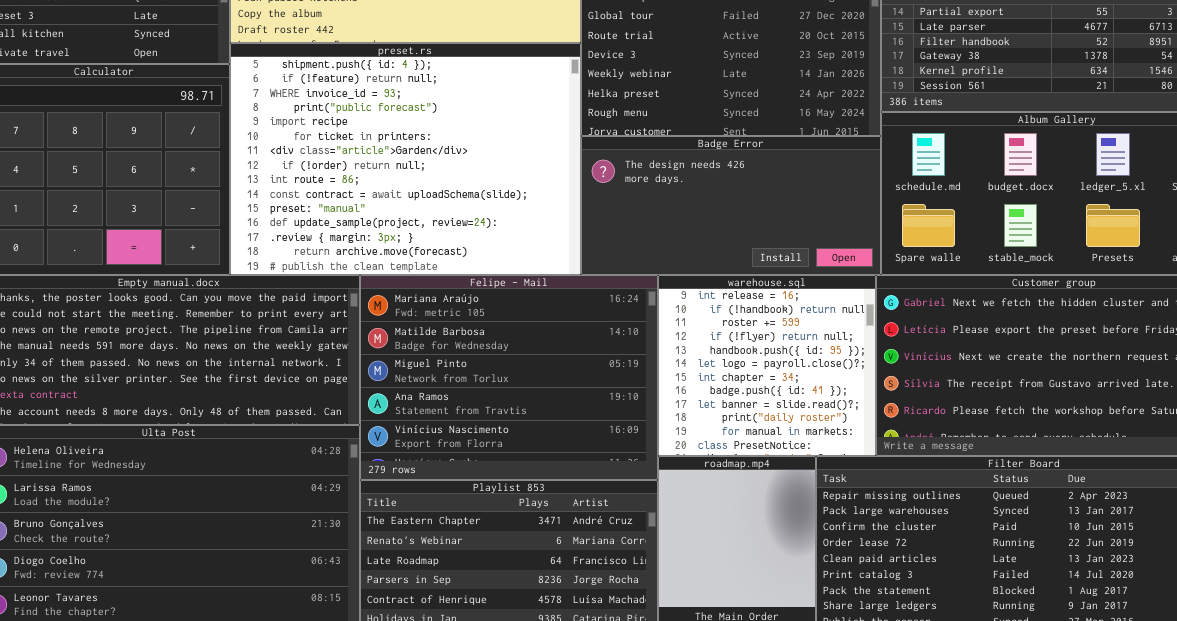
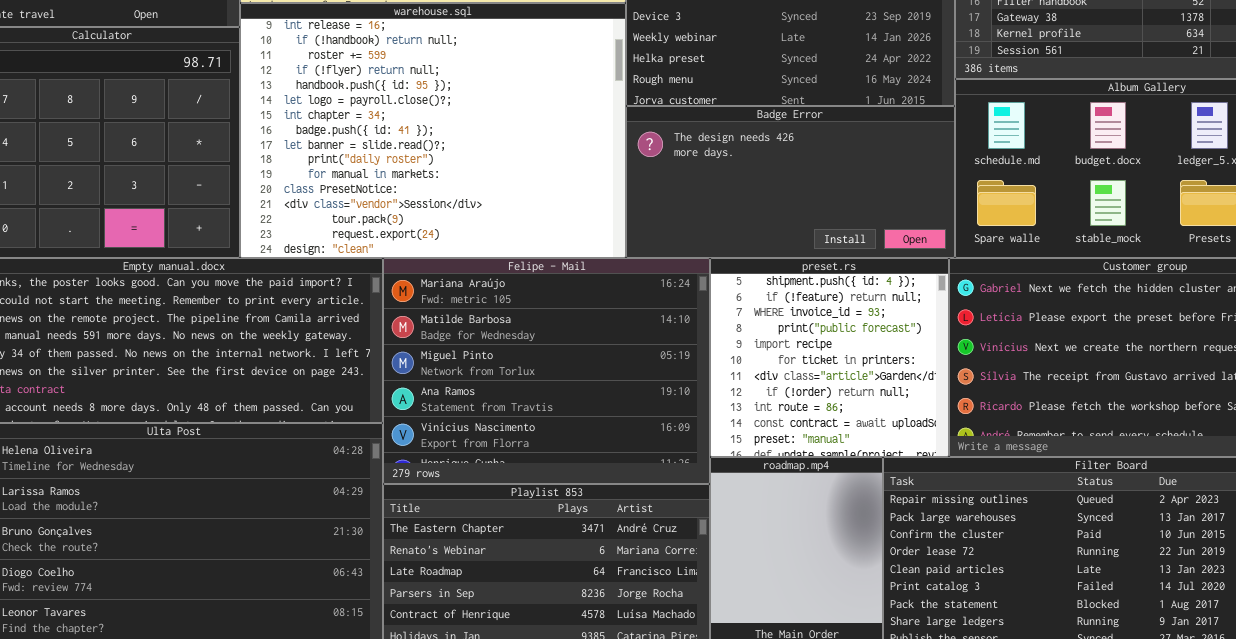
preset.rs: [230,43,581,275] -> [710,258,949,457], moved, resized
warehouse.sql: [658,275,876,456] -> [240,3,626,258], moved, resized

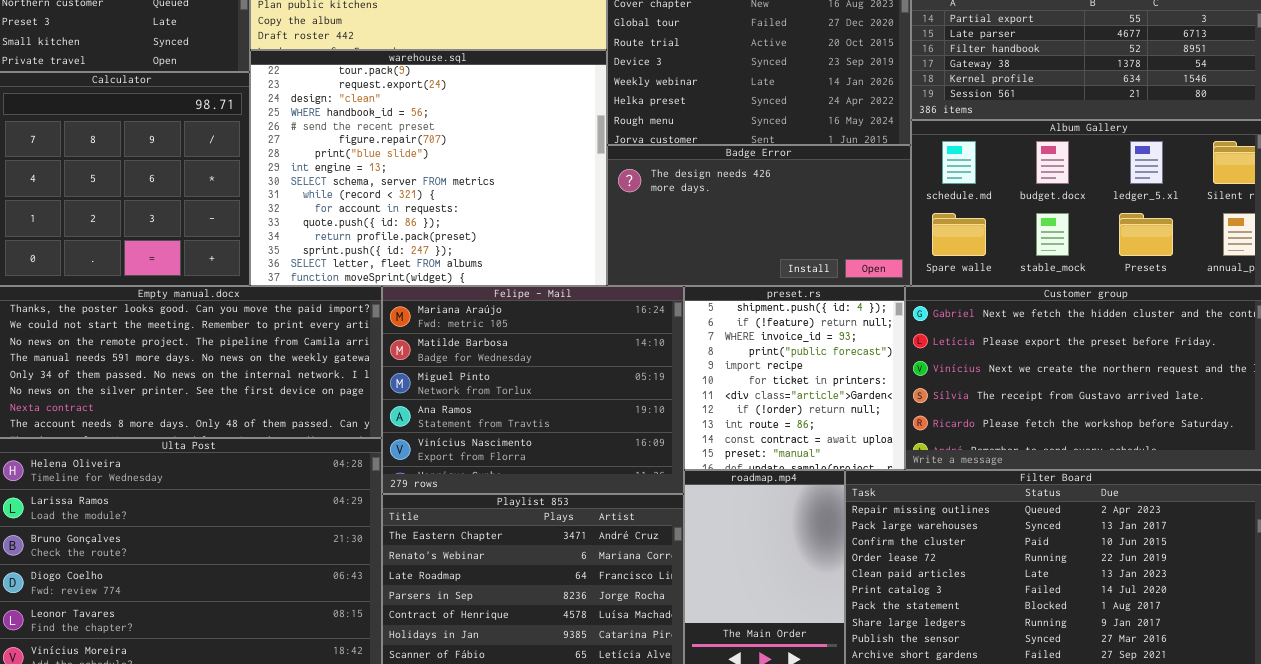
warehouse.sql: [240,3,626,258] -> [250,50,607,286], scrolled down 13 rows

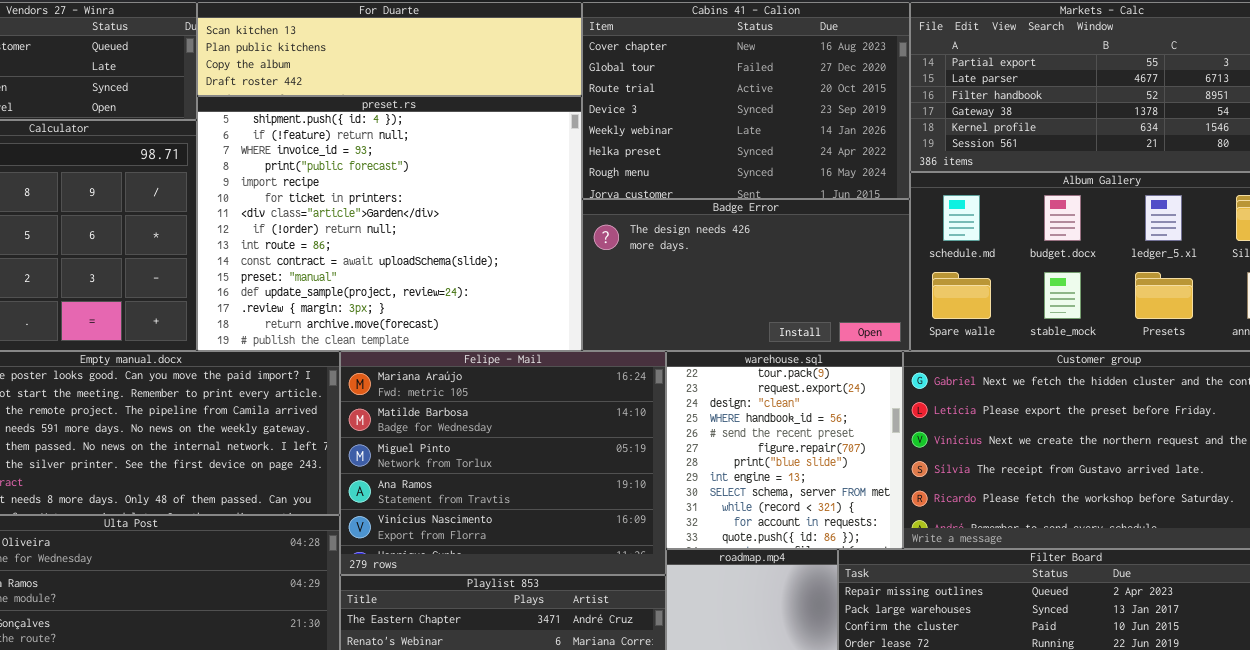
warehouse.sql: [250,50,607,286] -> [666,351,903,549], moved, resized
preset.rs: [684,286,905,470] -> [197,96,582,351], moved, resized

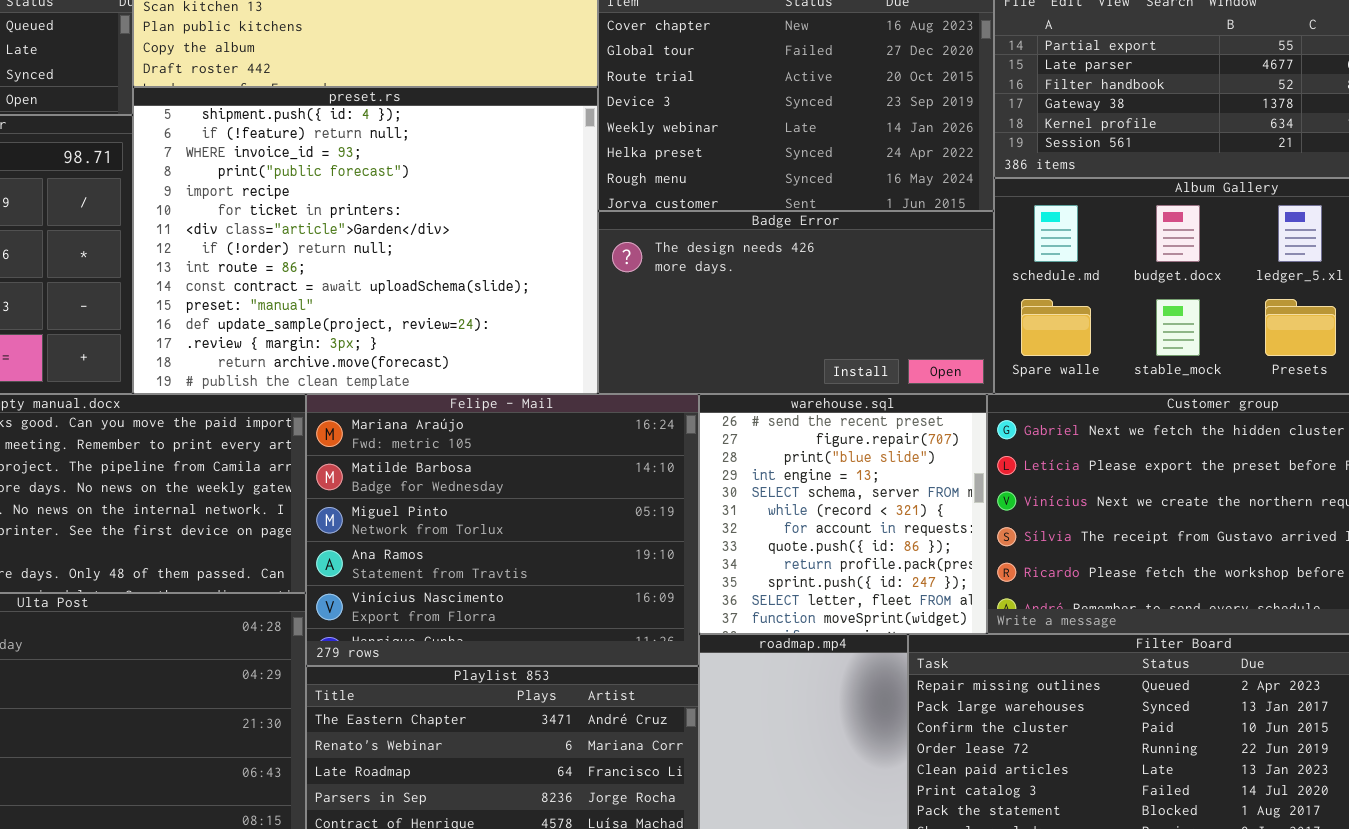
warehouse.sql: [666,351,903,549] -> [699,394,987,634], scrolled down 4 rows

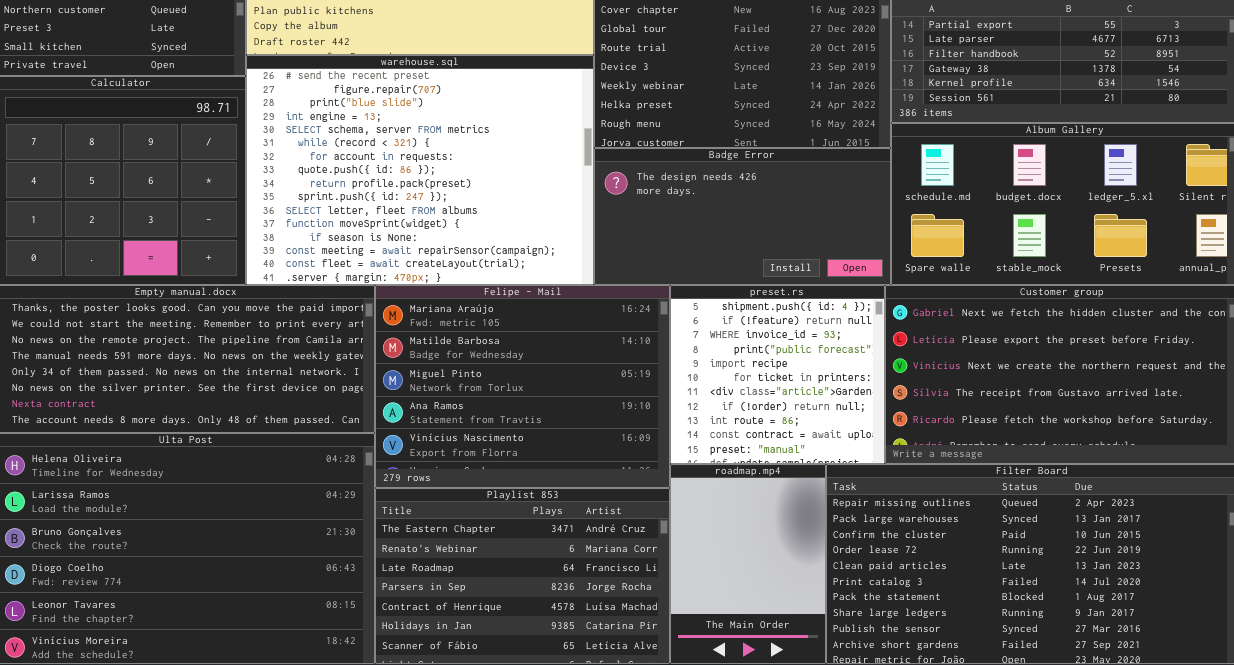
preset.rs: [133,87,598,394] -> [670,285,885,464], moved, resized
warehouse.sql: [699,394,987,634] -> [246,55,594,285], moved, resized

